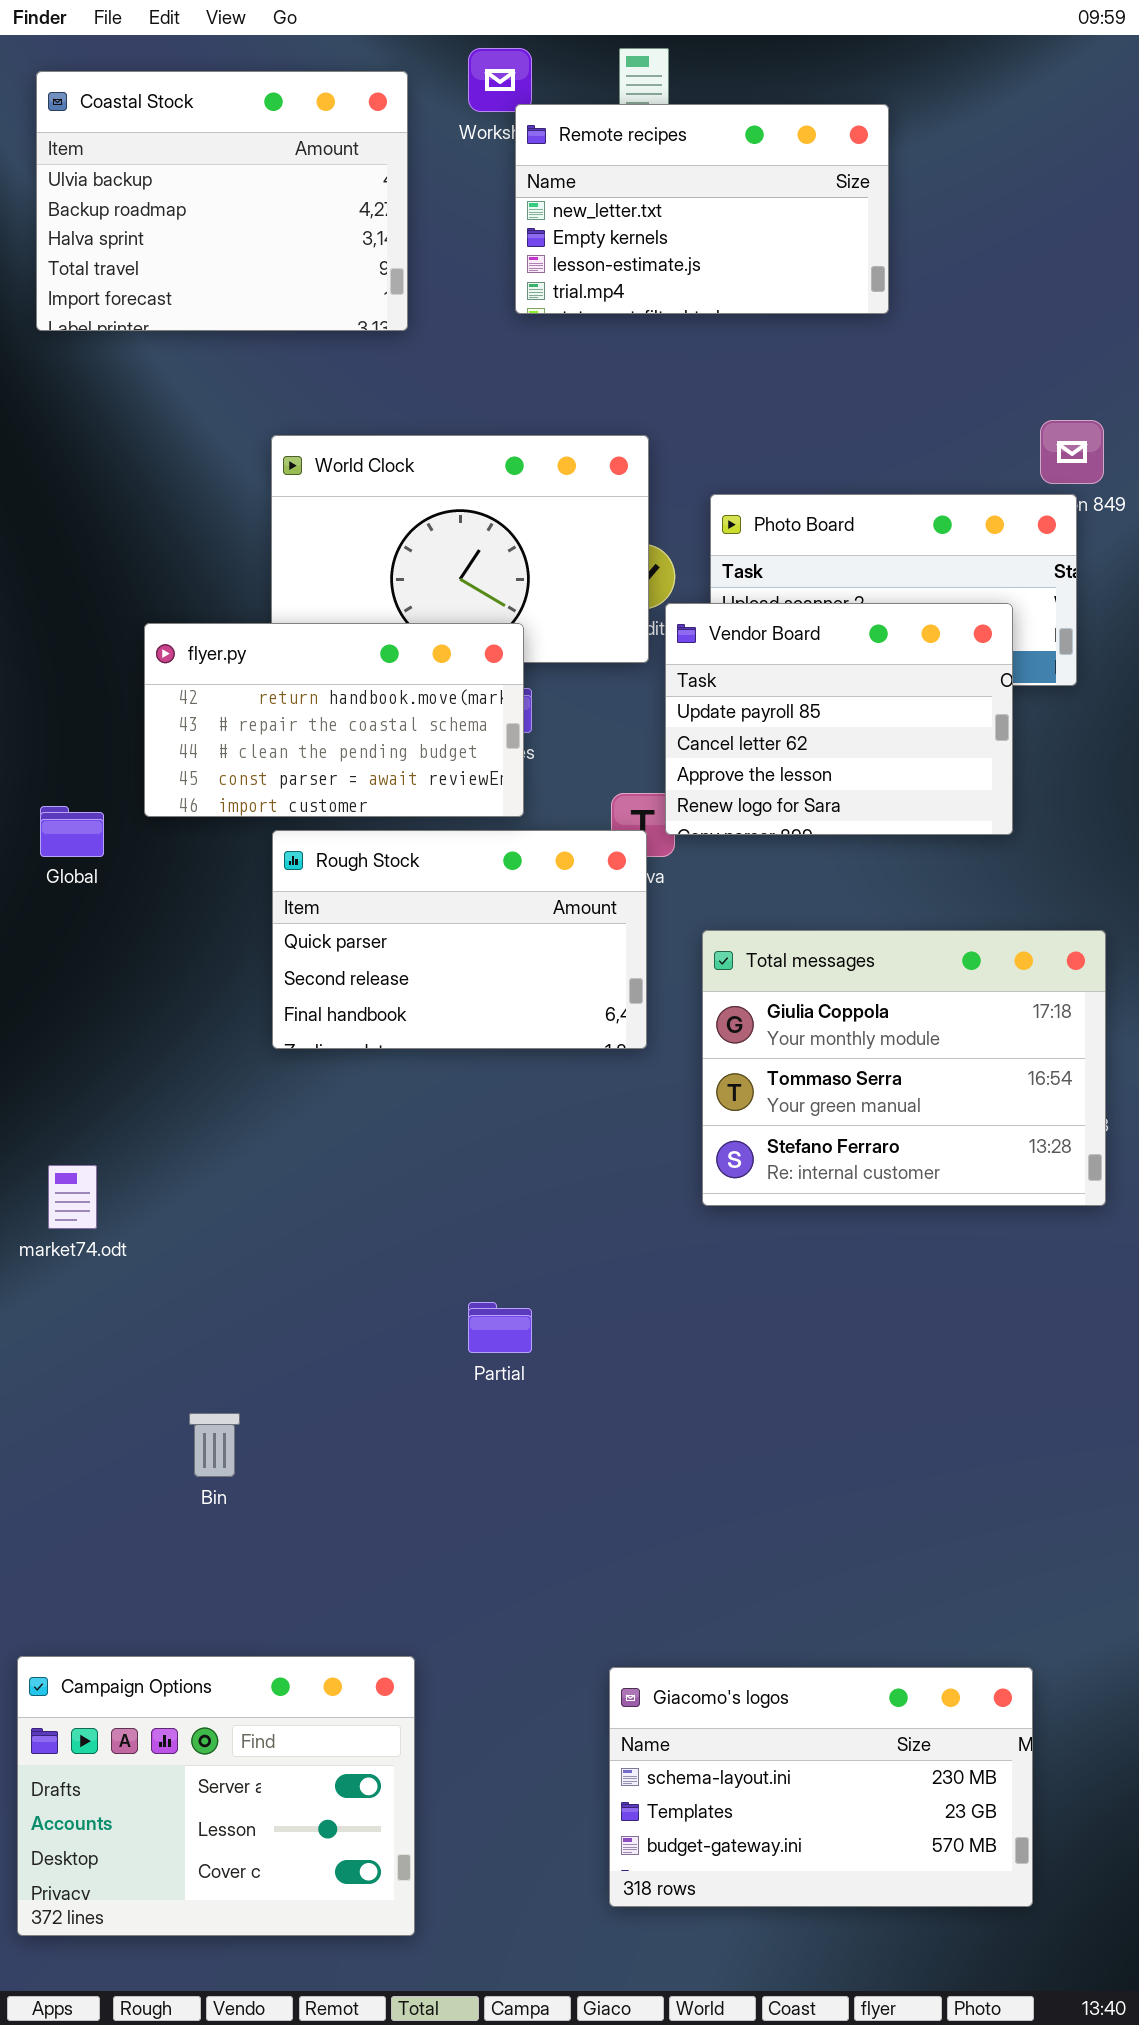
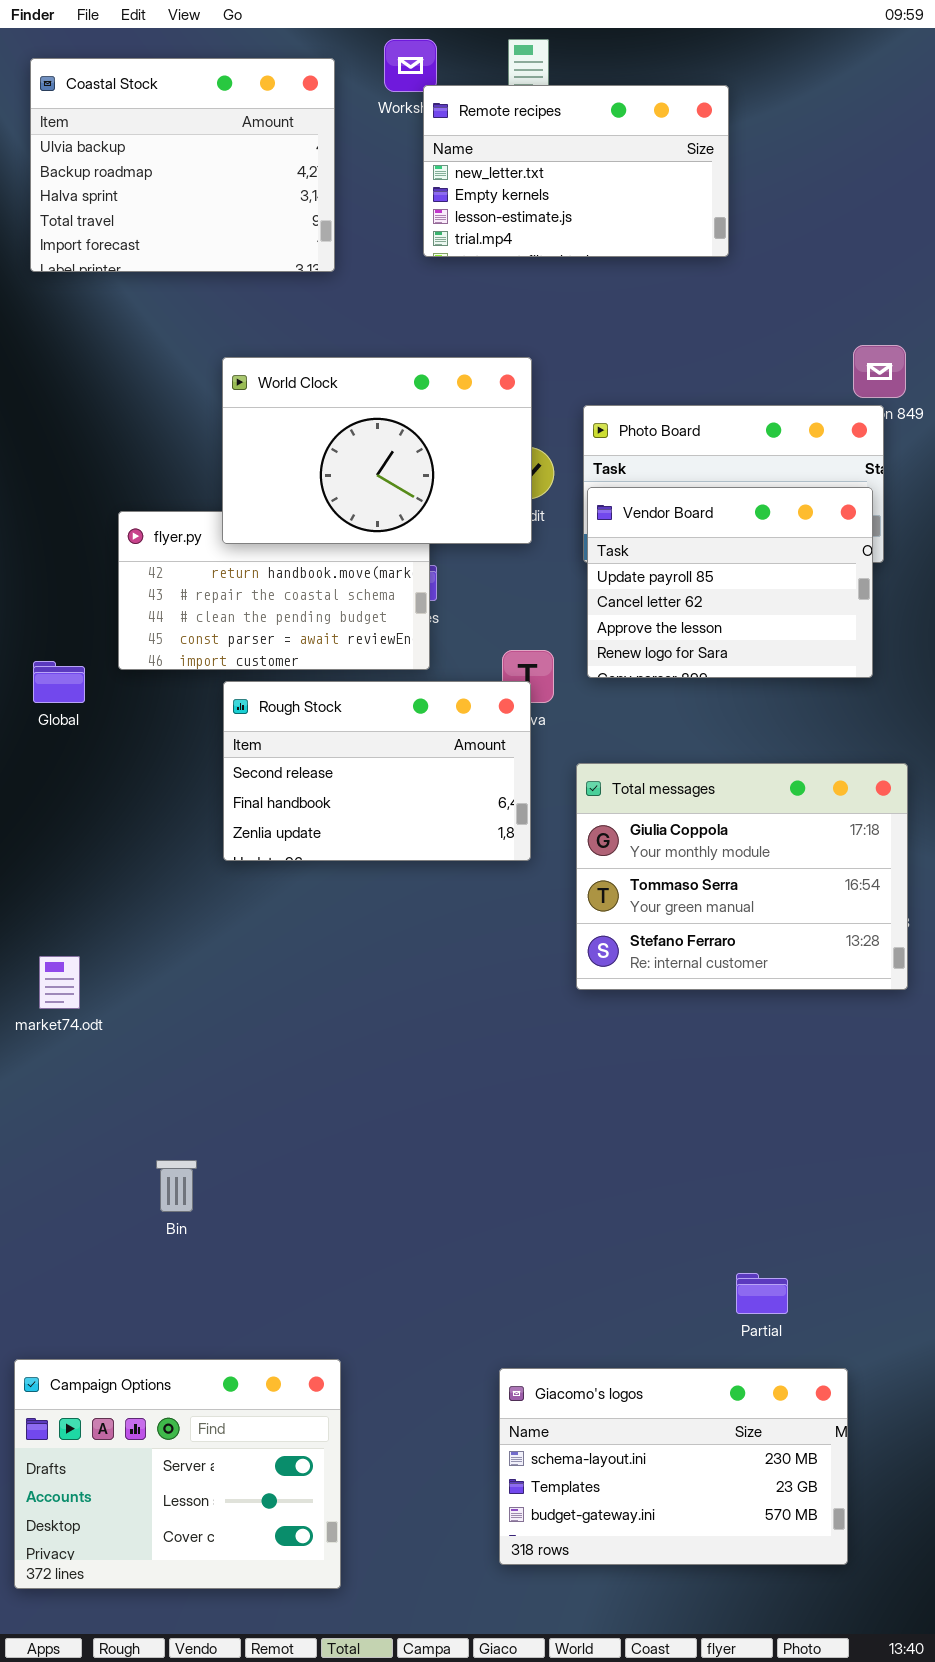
World Clock: [271,435,649,663] -> [222,357,532,544], raised
Vendor Board: [665,603,1013,835] -> [587,487,873,678], moved
Rough Stock: [272,830,647,1049] -> [223,681,531,861], scrolled down 1 row
Partial: [468,1302,532,1353] -> [736,1273,788,1314], moved

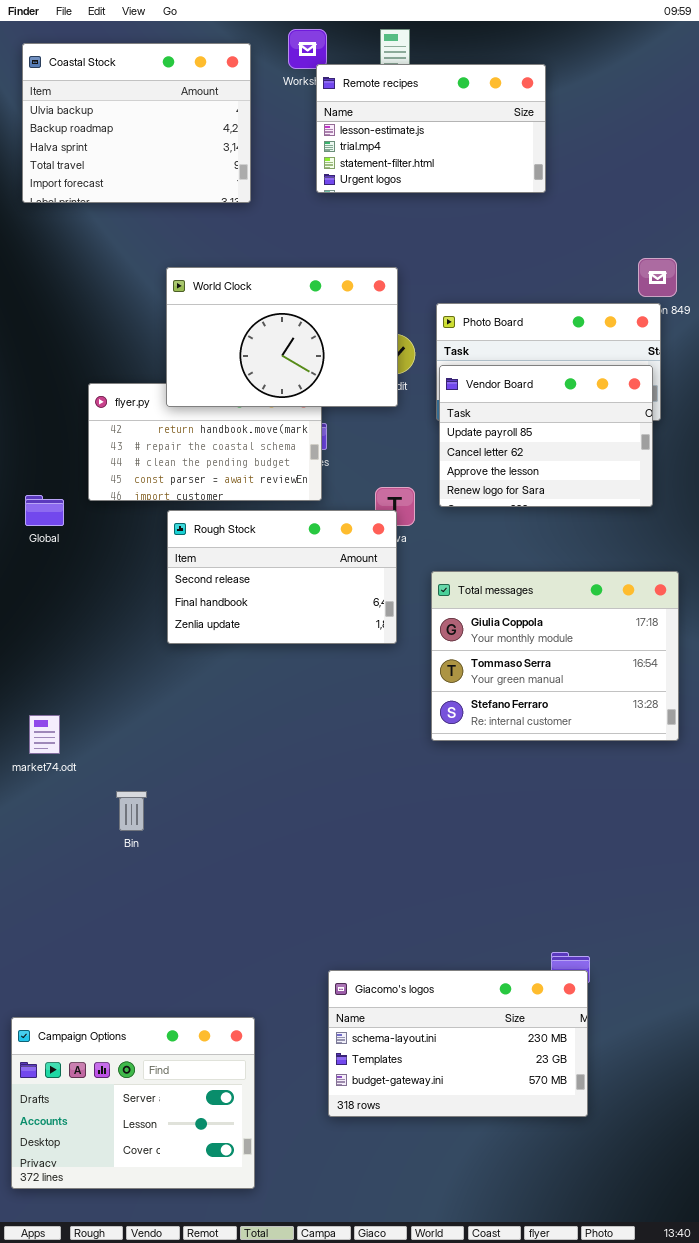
Remote recipes: [423,85,729,257] -> [316,64,546,193], scrolled down 2 rows
Bin: [156,1160,197,1212] -> [116,791,147,831], moved
Giacomo's logos: [499,1368,848,1565] -> [328,970,588,1117], moved

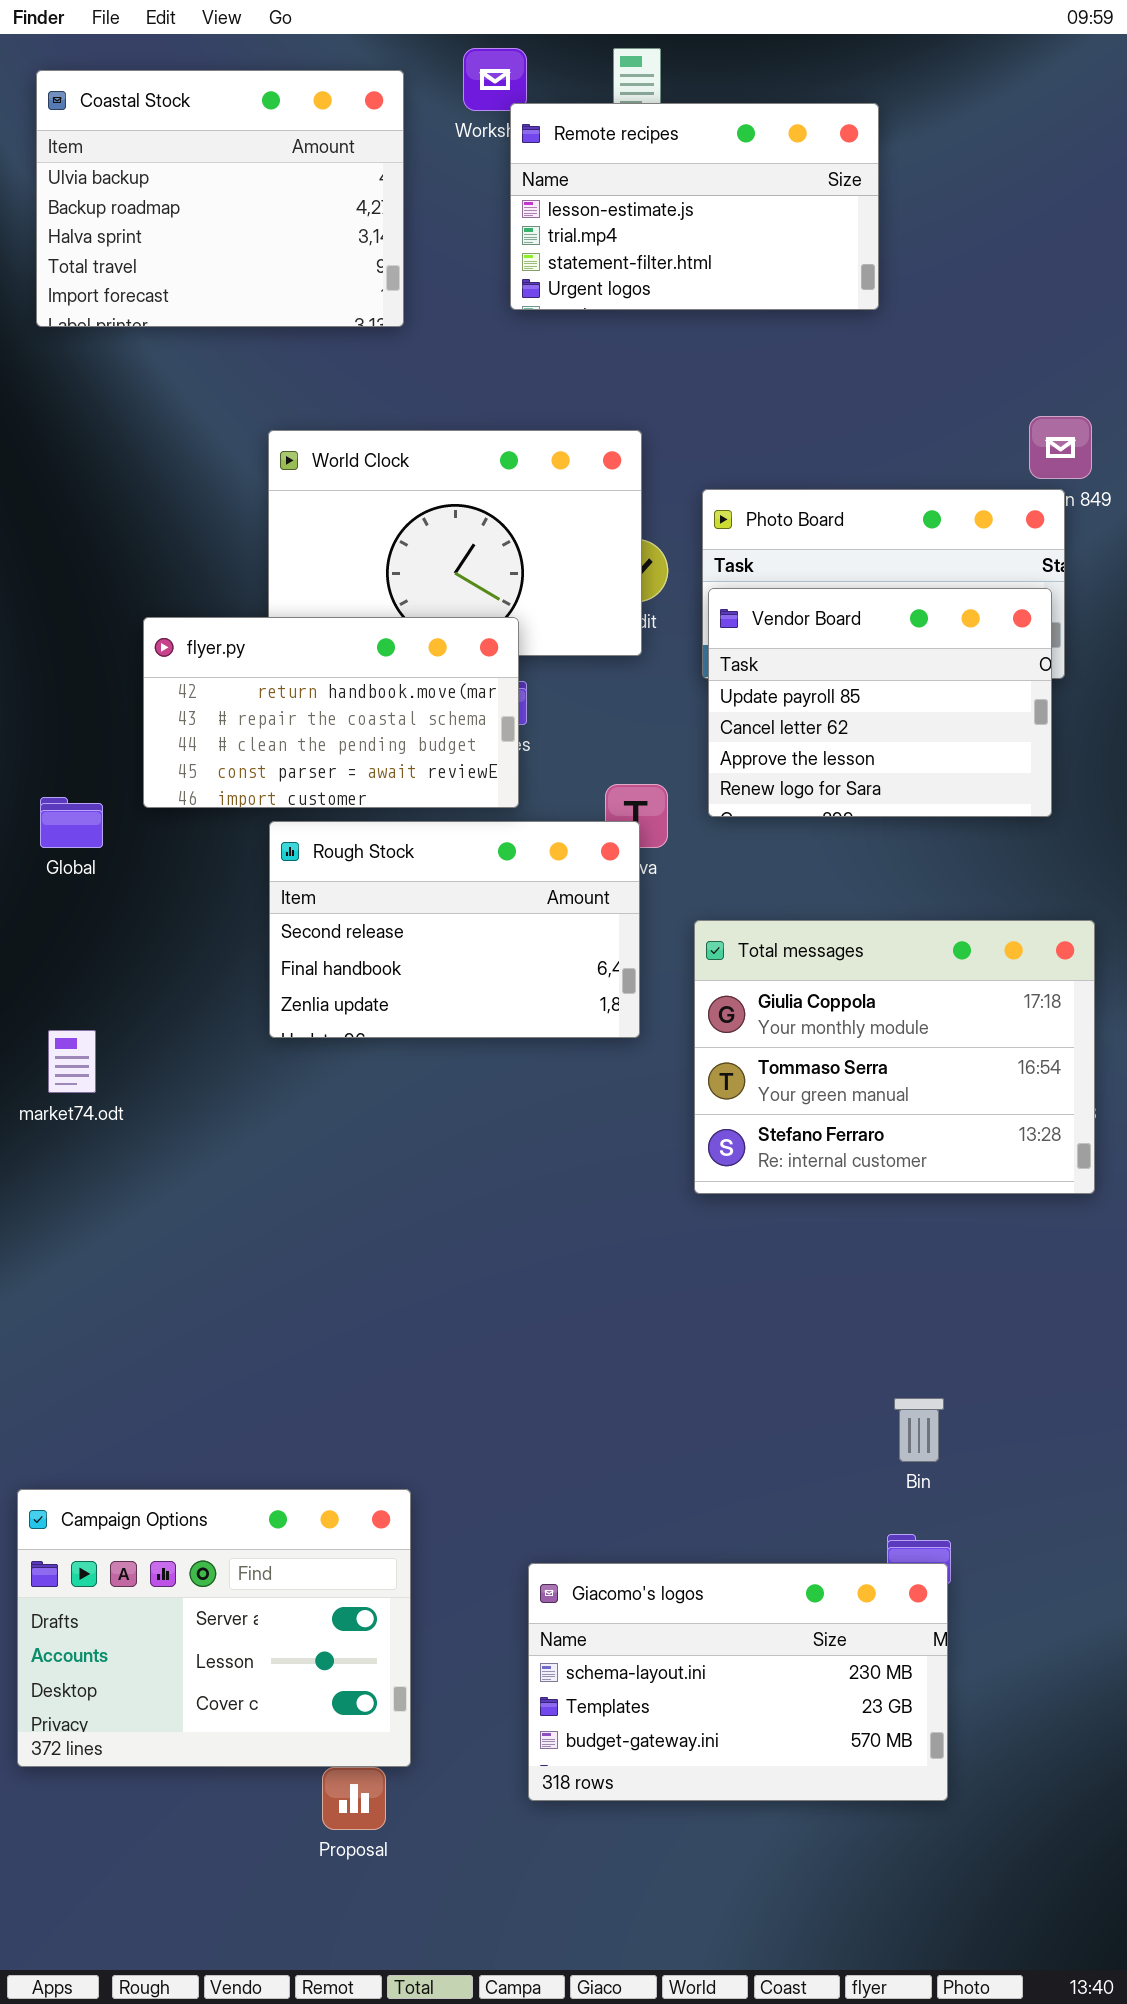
flyer.py: [88,383,322,501] -> [143,617,519,808], raised
market74.odt: [29,715,60,754] -> [48,1030,96,1093], moved
Bin: [116,791,147,831] -> [894,1398,944,1462], moved
Campaign Options: [11,1017,255,1189] -> [17,1489,411,1767], moved

